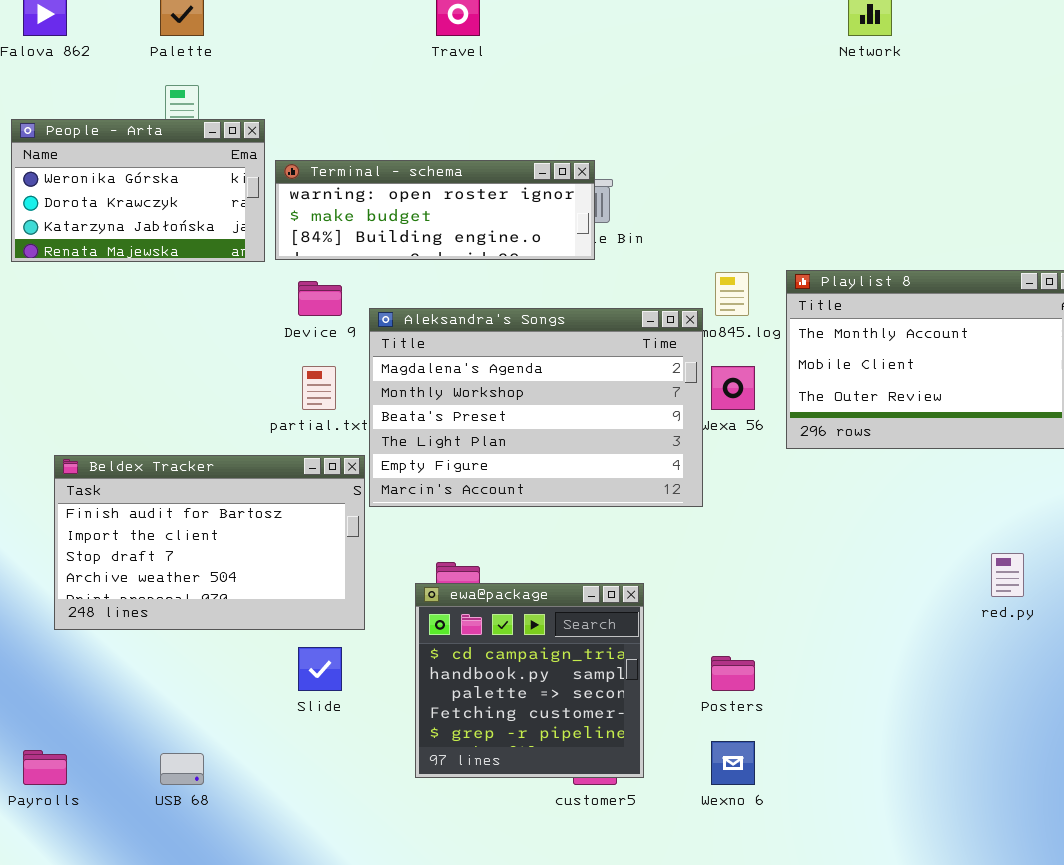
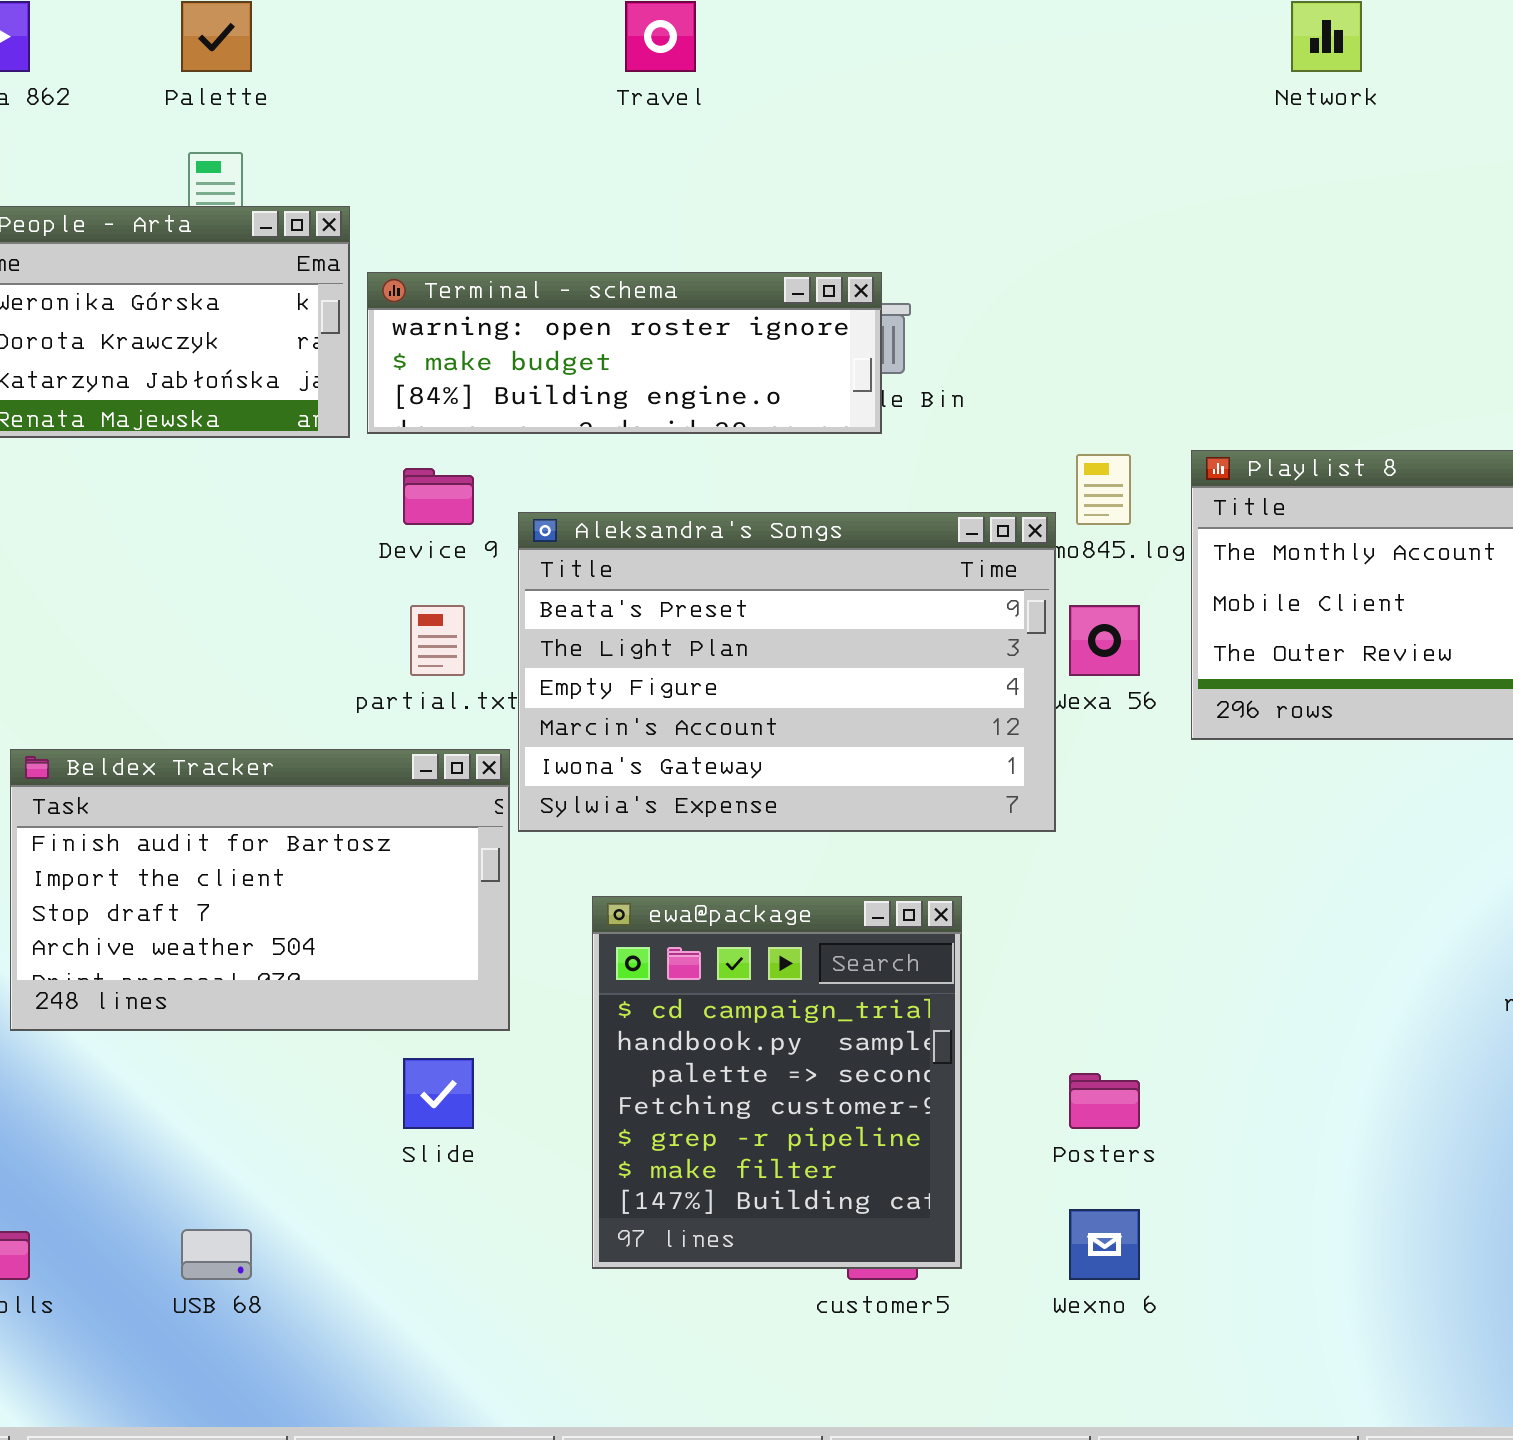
Aleksandra's Songs: [369,308,703,507] -> [518,512,1056,832], scrolled down 2 rows
ewa@package: [415,583,644,778] -> [592,896,962,1269], resized

